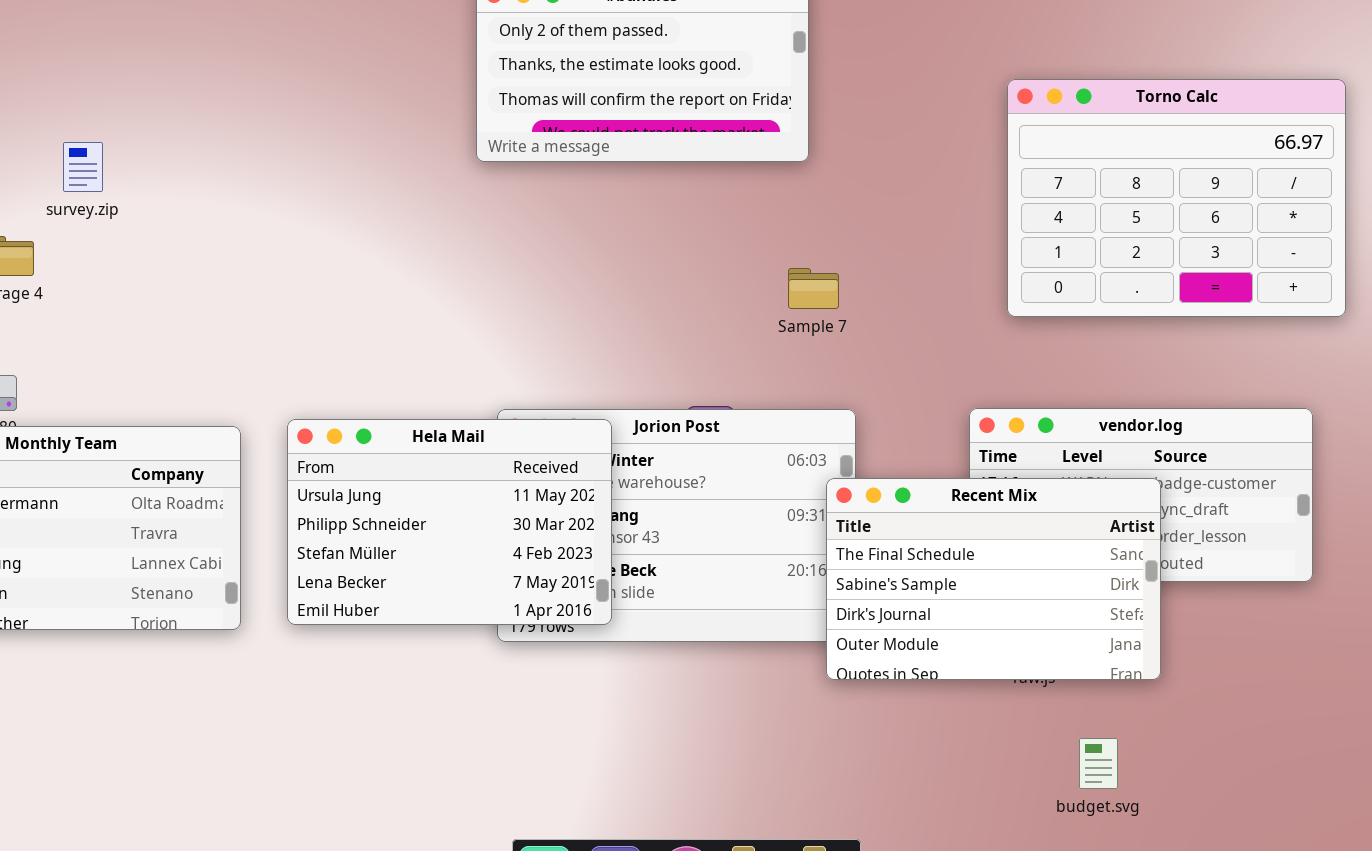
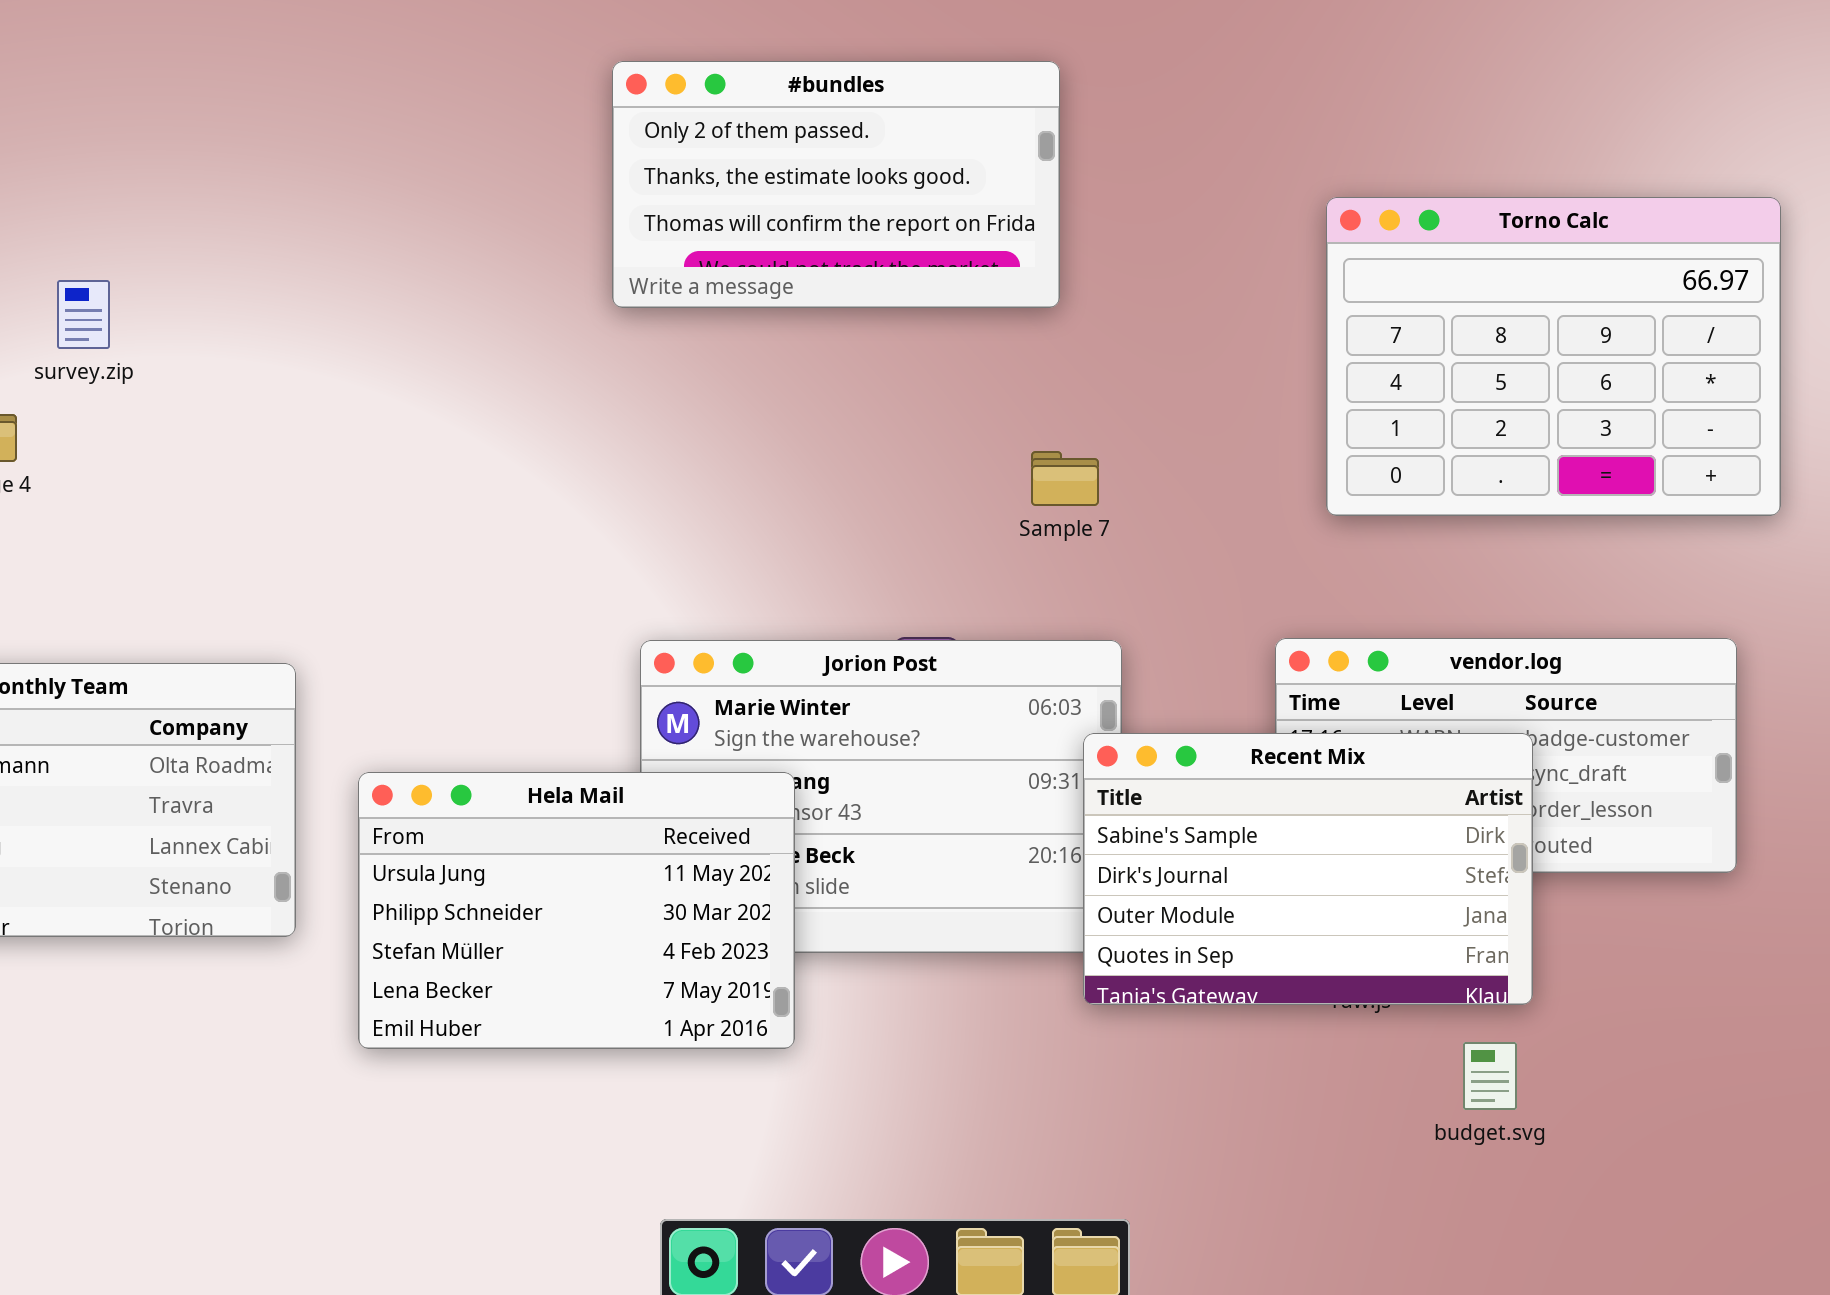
Hela Mail: [287,419,612,625] -> [358,772,795,1049], moved
Recent Mix: [826,478,1161,680] -> [1083,733,1533,1005], scrolled down 1 row
budget.svg: [1079,738,1118,789] -> [1463,1042,1517,1110], moved

